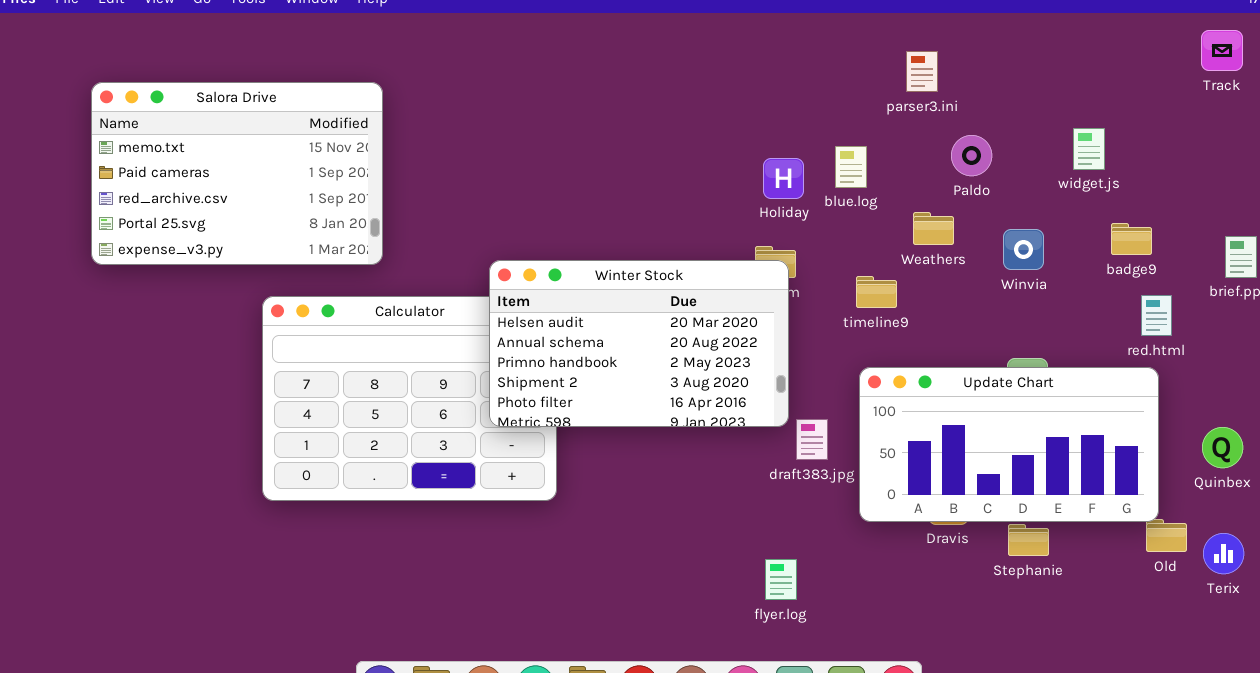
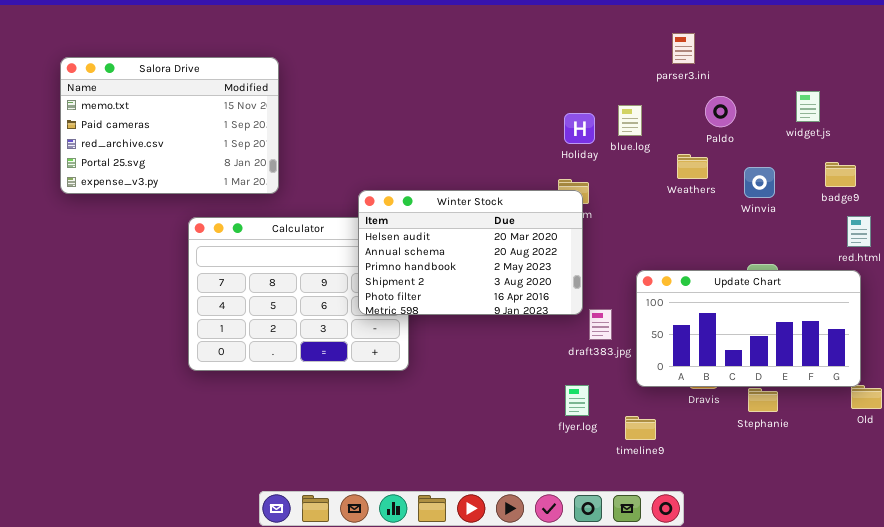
timeline9: [856,276,897,308] -> [625,416,656,440], moved
flyer.log: [765,559,797,600] -> [565,385,589,416], moved

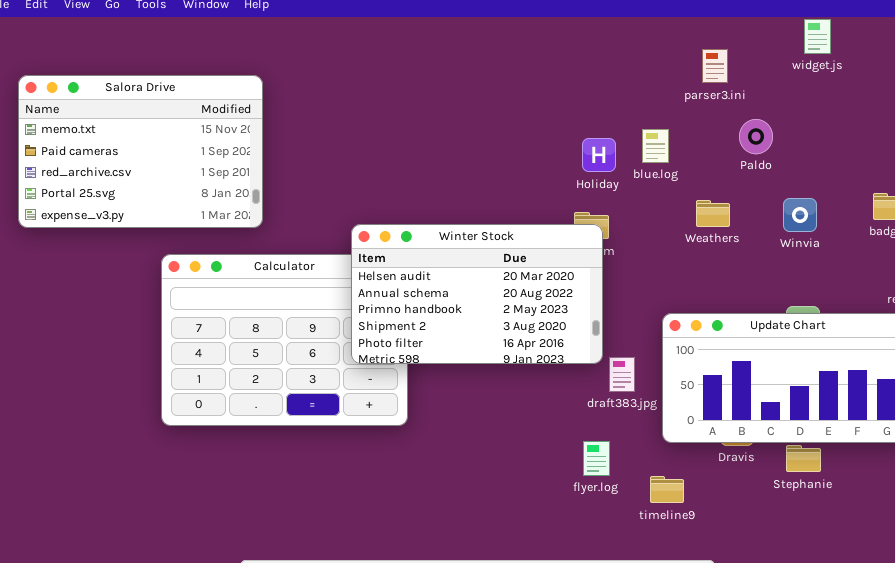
widget.js: [796,91,820,122] -> [804,19,831,54], moved
Weathers: [677,154,708,179] -> [696,200,730,227], moved

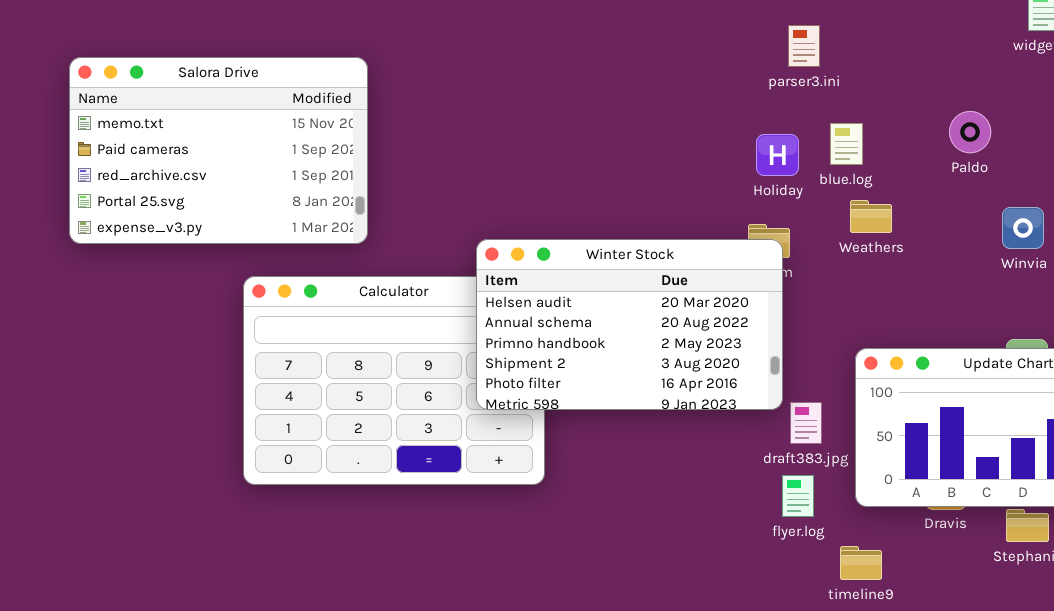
parser3.ini: [702,49,728,83] -> [788,25,820,67], moved
Weathers: [696,200,730,227] -> [850,200,892,233], moved
flyer.log: [583,441,610,476] -> [782,475,814,517], moved

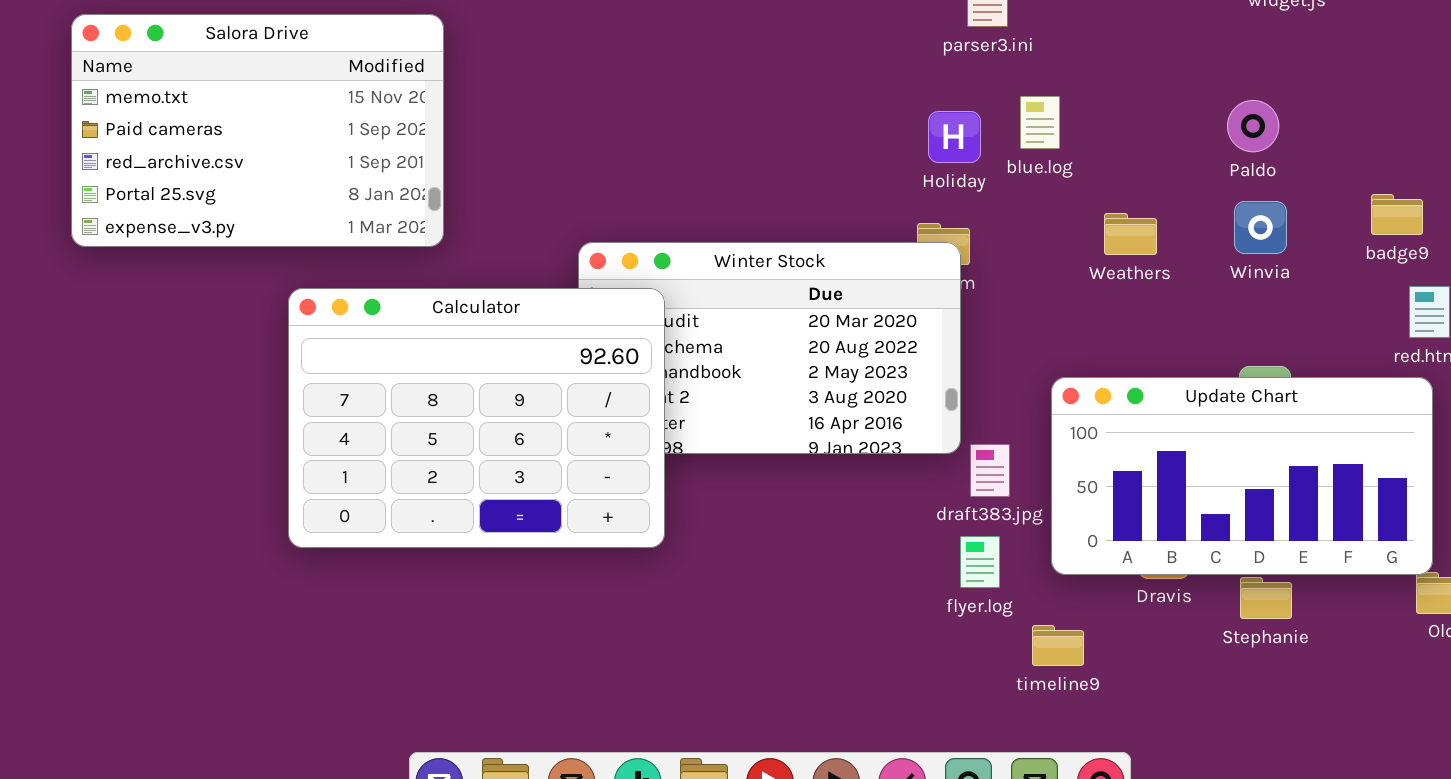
Paldo: [949,111,991,153] -> [1227,100,1279,152], moved
Weathers: [850,200,892,233] -> [1104,213,1157,255], moved
Calculator: [243,276,545,485] -> [288,288,665,548], raised

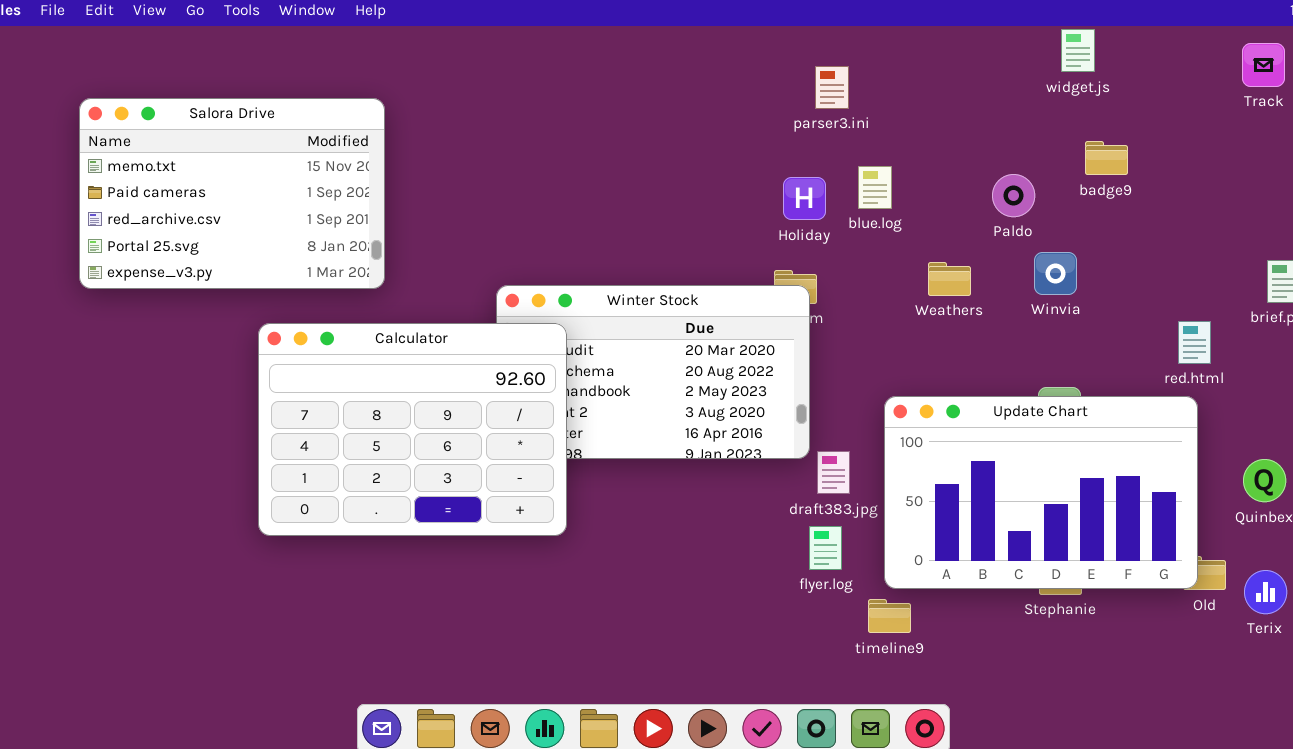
Paldo: [1227,100,1279,152] -> [992,174,1035,217], moved
badge9: [1371,194,1423,235] -> [1085,141,1128,175], moved
Update Chart: [1051,377,1433,575] -> [884,396,1198,589], resized

